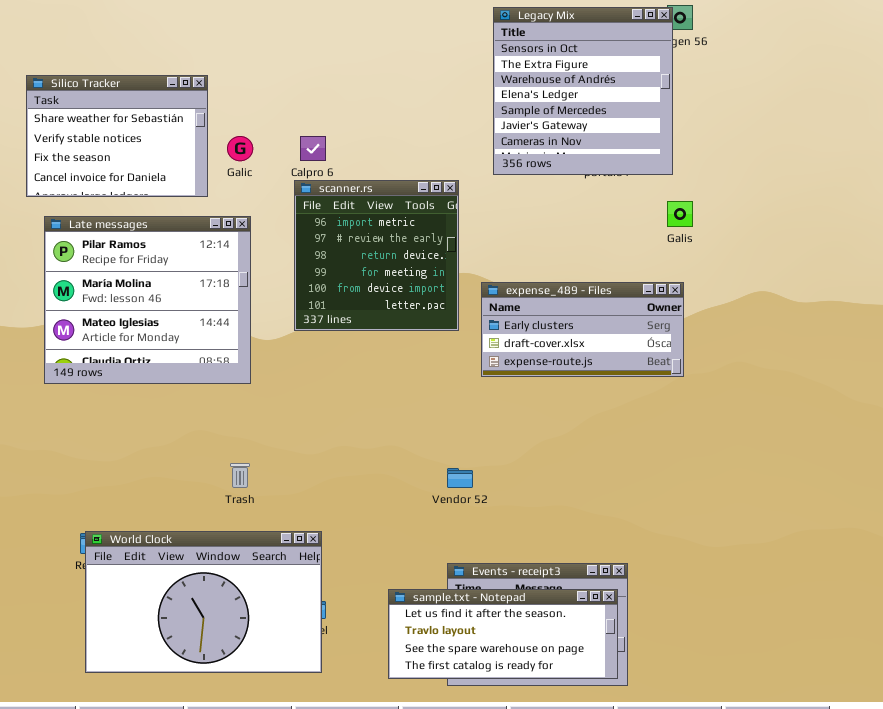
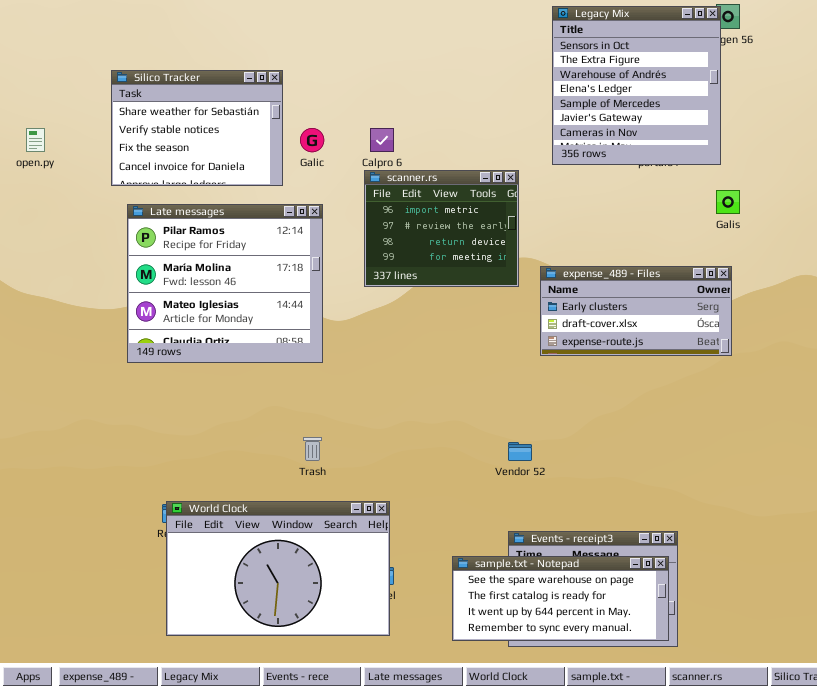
scanner.rs: [294,180,459,331] -> [364,170,519,287], resized
sample.txt - Notepad: [388,589,618,679] -> [452,556,669,641], scrolled down 2 rows

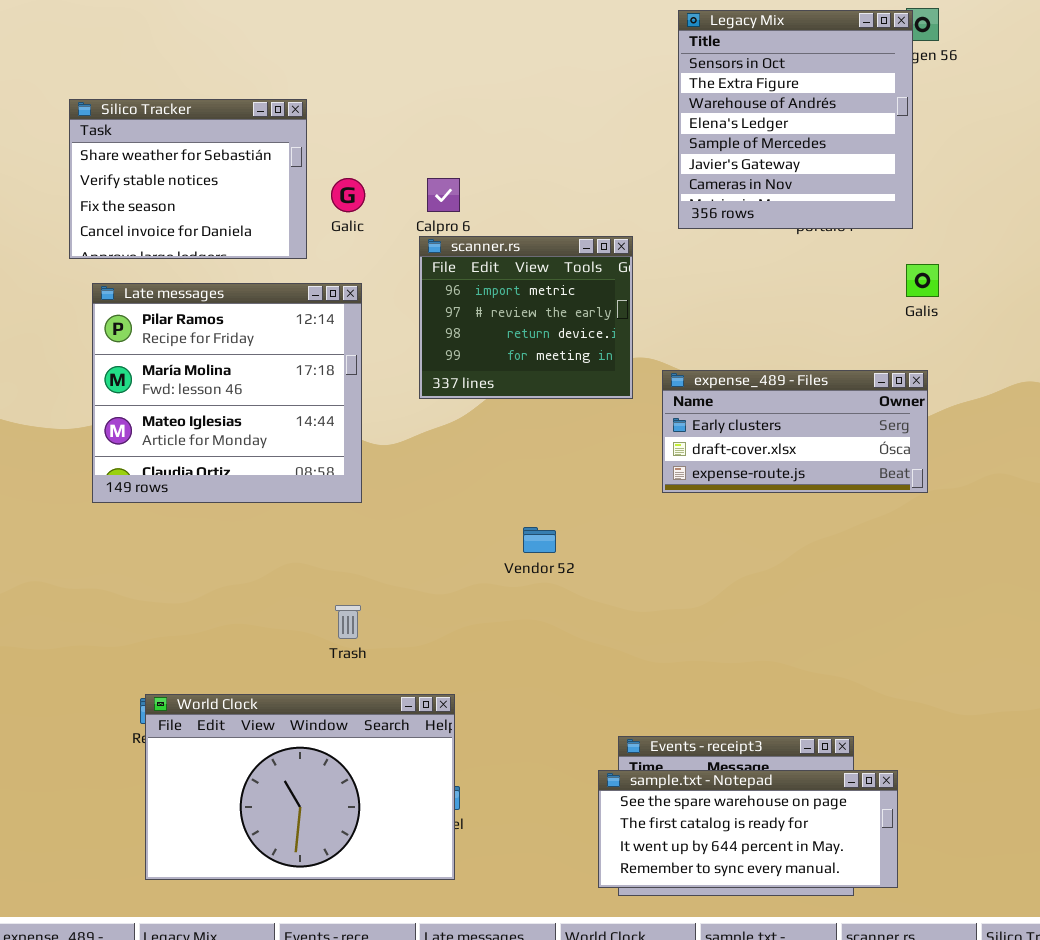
Vendor 52: [508,442,532,461] -> [523,527,556,553], moved
sample.txt - Notepad: [452,556,669,641] -> [598,770,898,888], moved

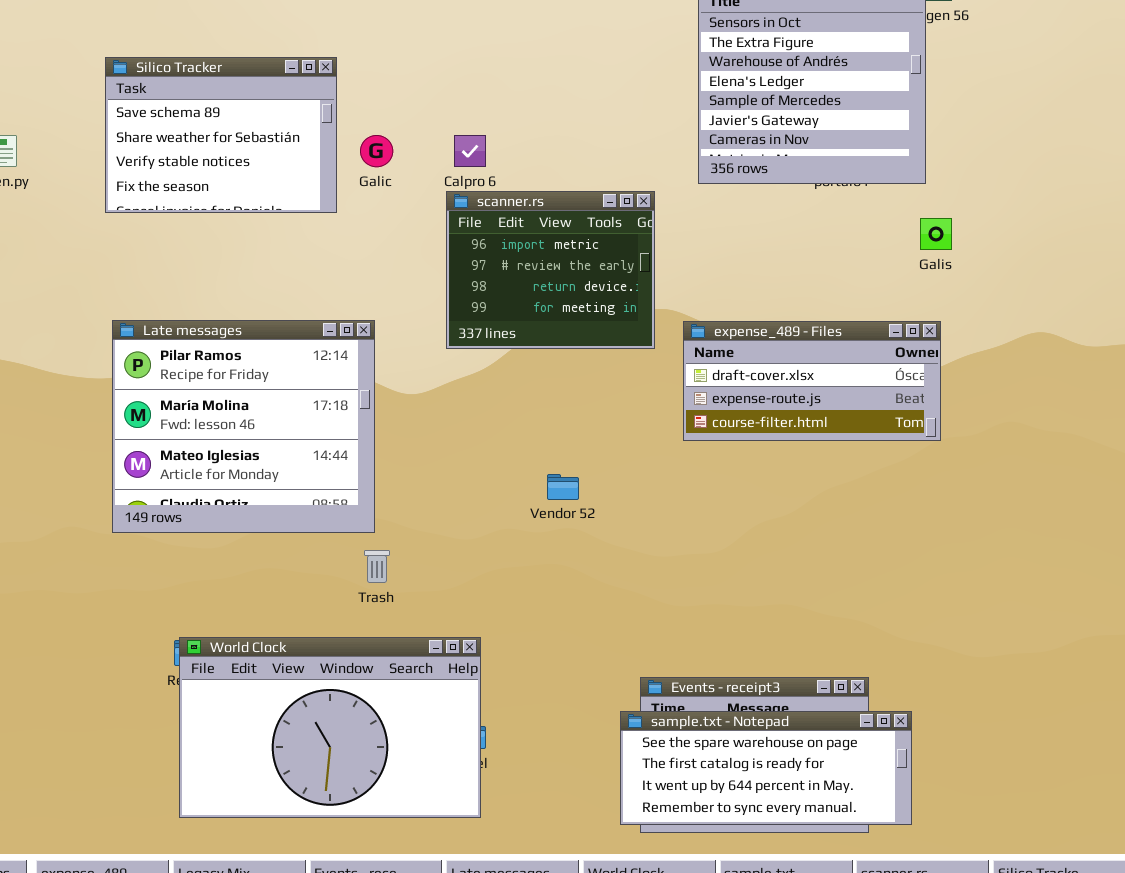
Silico Tracker: [69,99,307,259] -> [105,57,337,213], scrolled up 1 row
Late messages: [92,283,362,503] -> [112,320,375,533], moved
expense_489 - Files: [662,370,928,493] -> [683,321,941,441], scrolled down 1 row

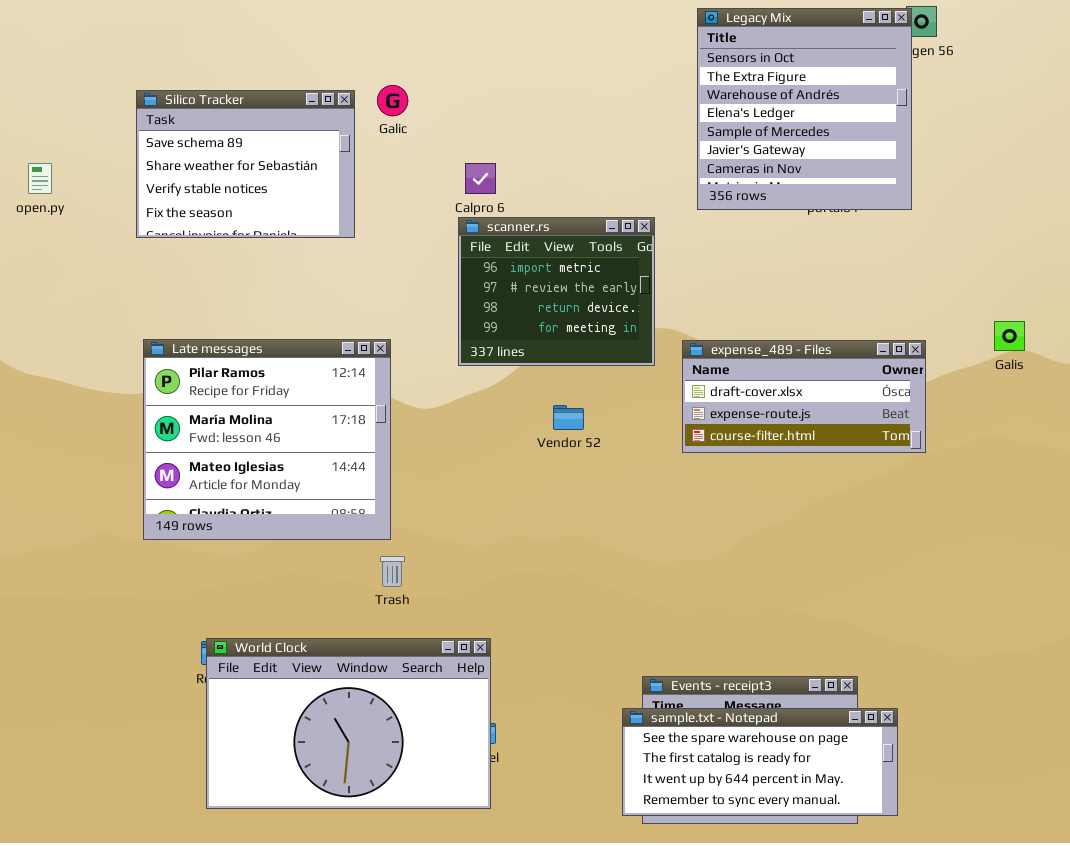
Galic: [360,135,393,167] -> [377,85,408,116], moved
Galis: [920,218,952,250] -> [994,321,1025,351], moved
Vendor 52: [547,474,579,500] -> [553,405,584,430], moved

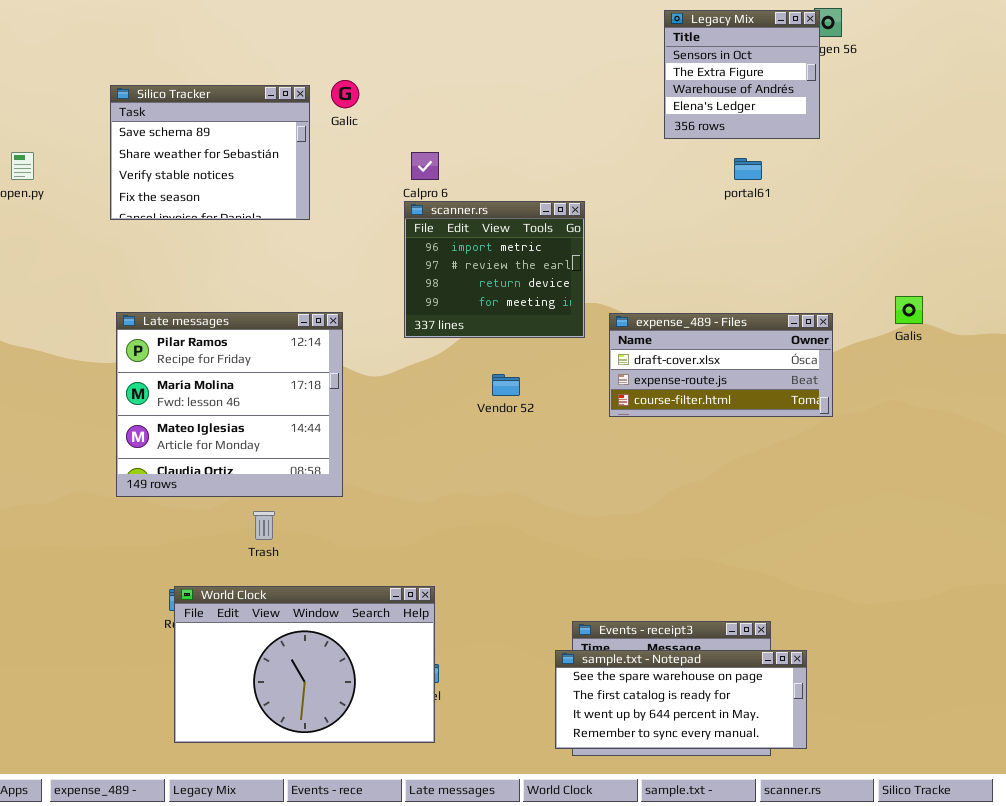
Legacy Mix: [697,8,912,210] -> [664,10,820,139], resized
Trash: [380,556,405,587] -> [253,511,275,540], moved

